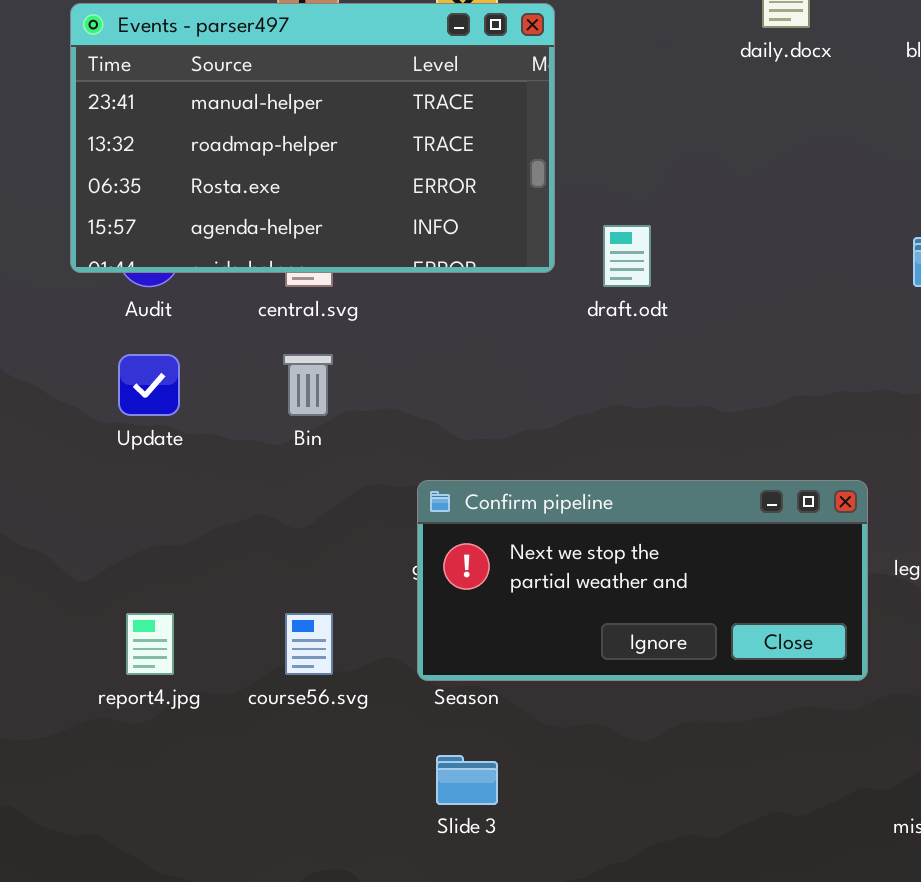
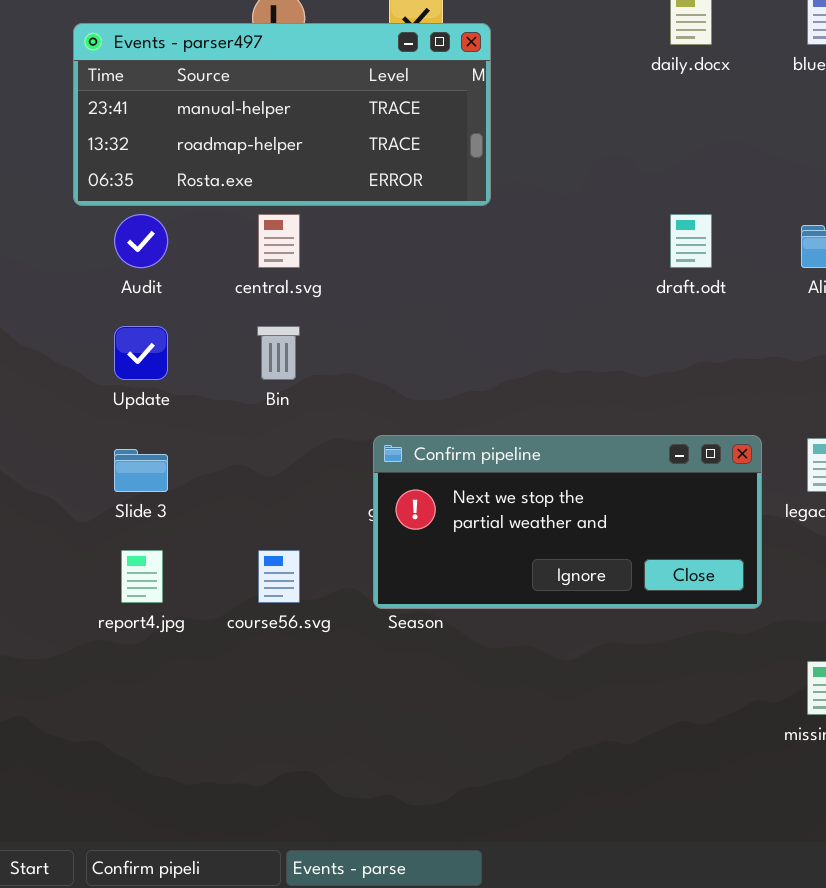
Events - parser497: [70,3,555,273] -> [73,23,491,206], resized
draft.odt: [603,225,651,287] -> [670,214,712,268], moved
Slide 3: [436,755,498,805] -> [114,449,168,492], moved

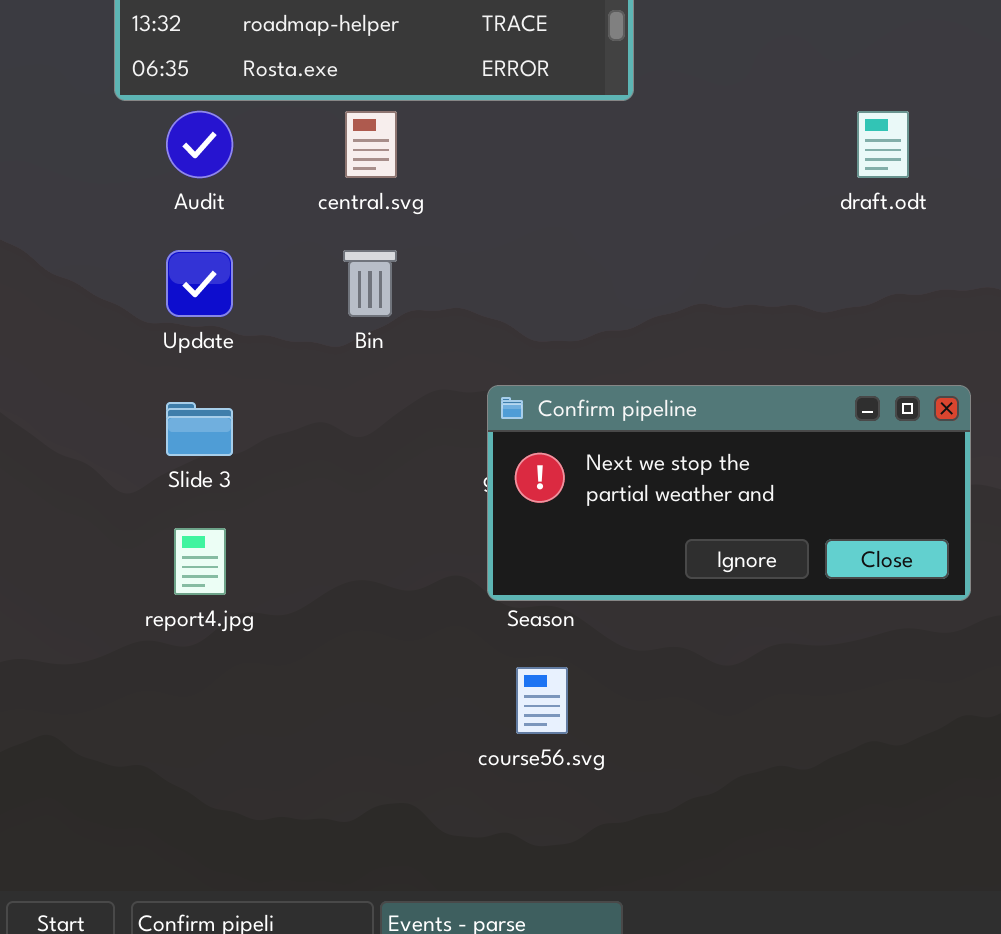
course56.svg: [258,550,300,603] -> [516,667,568,734], moved

